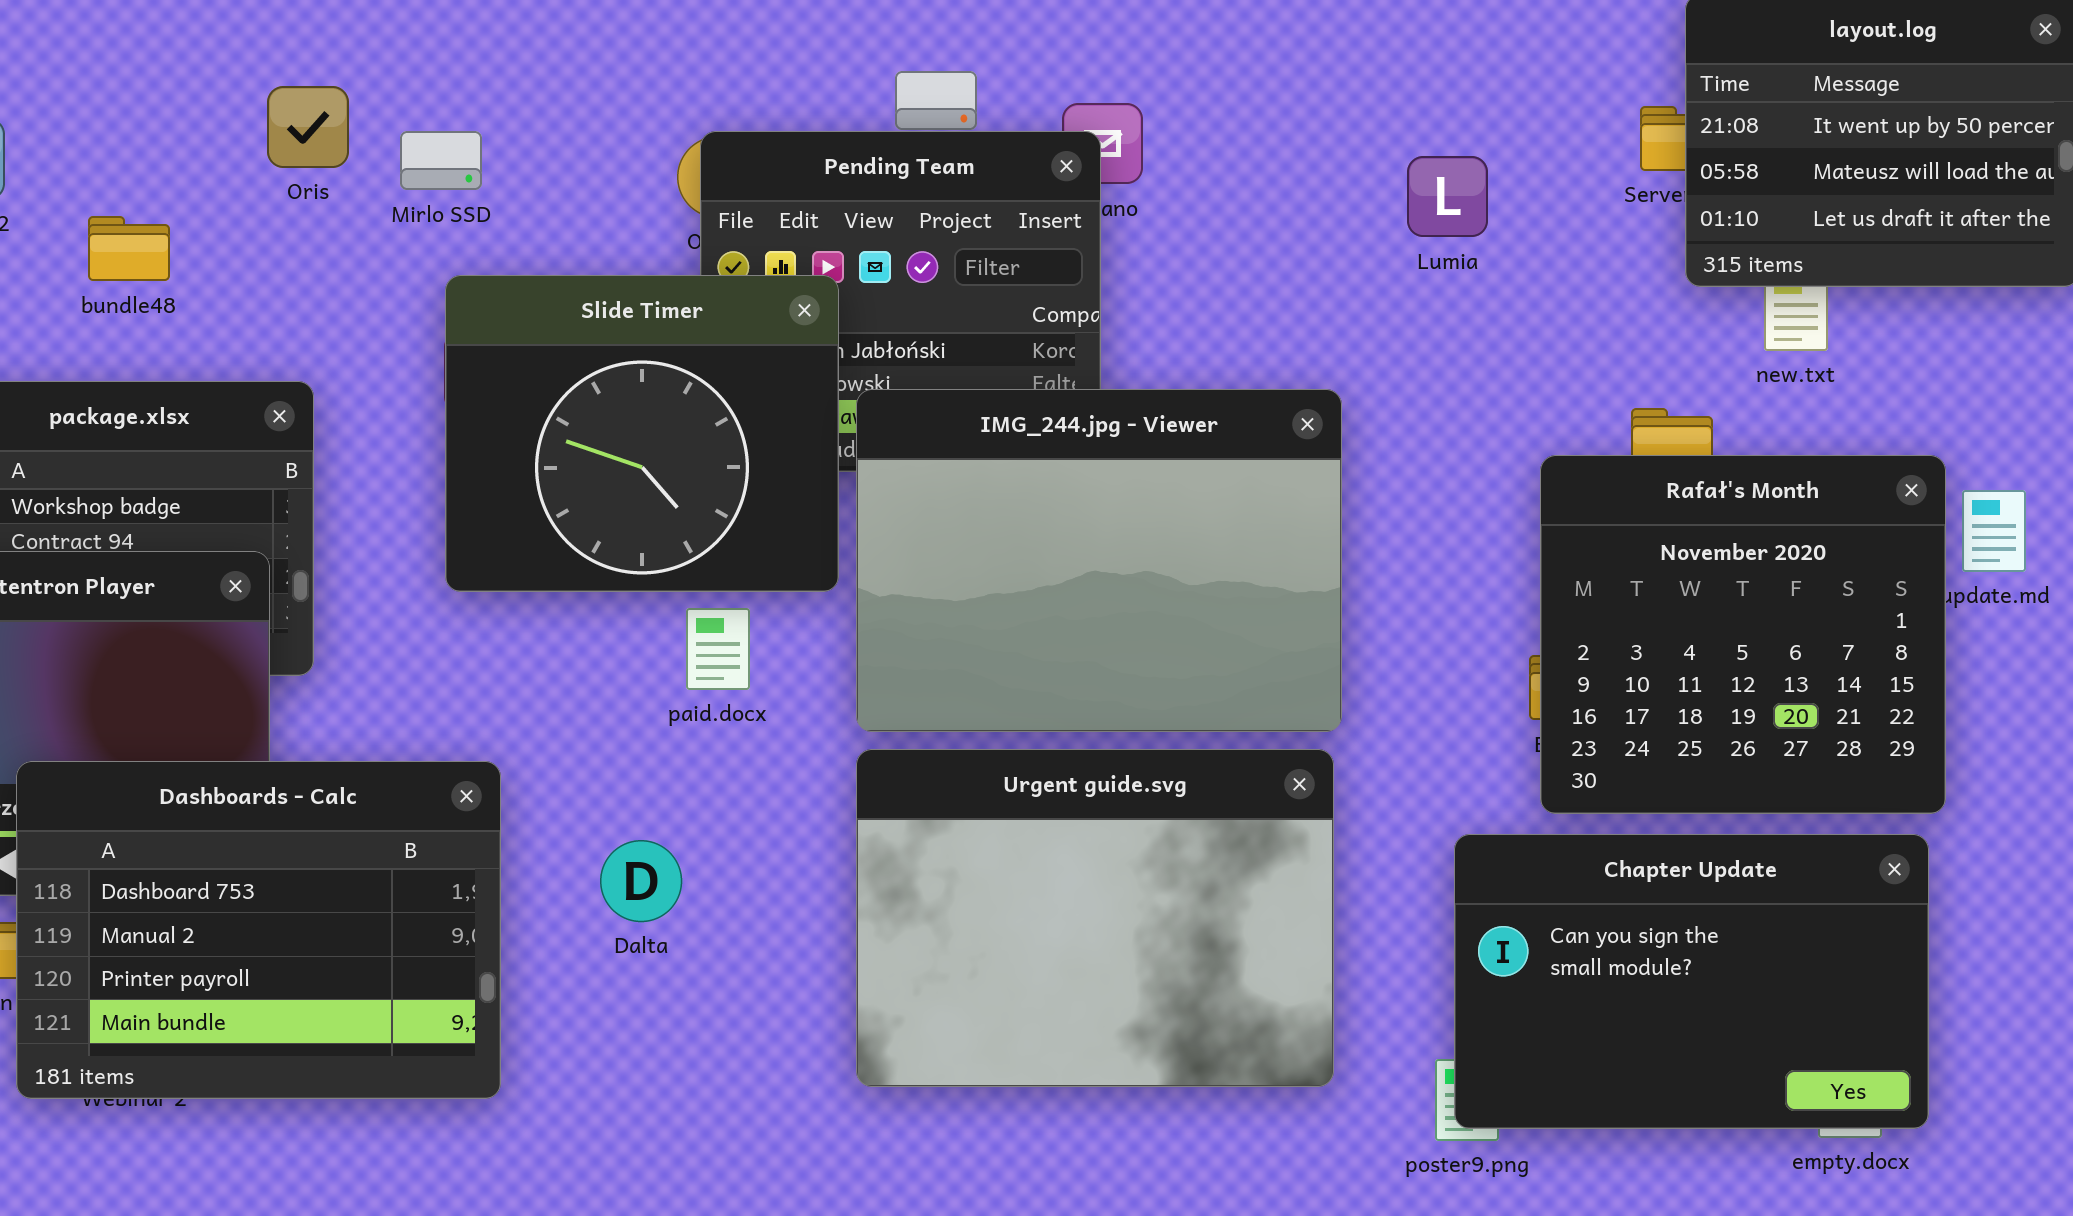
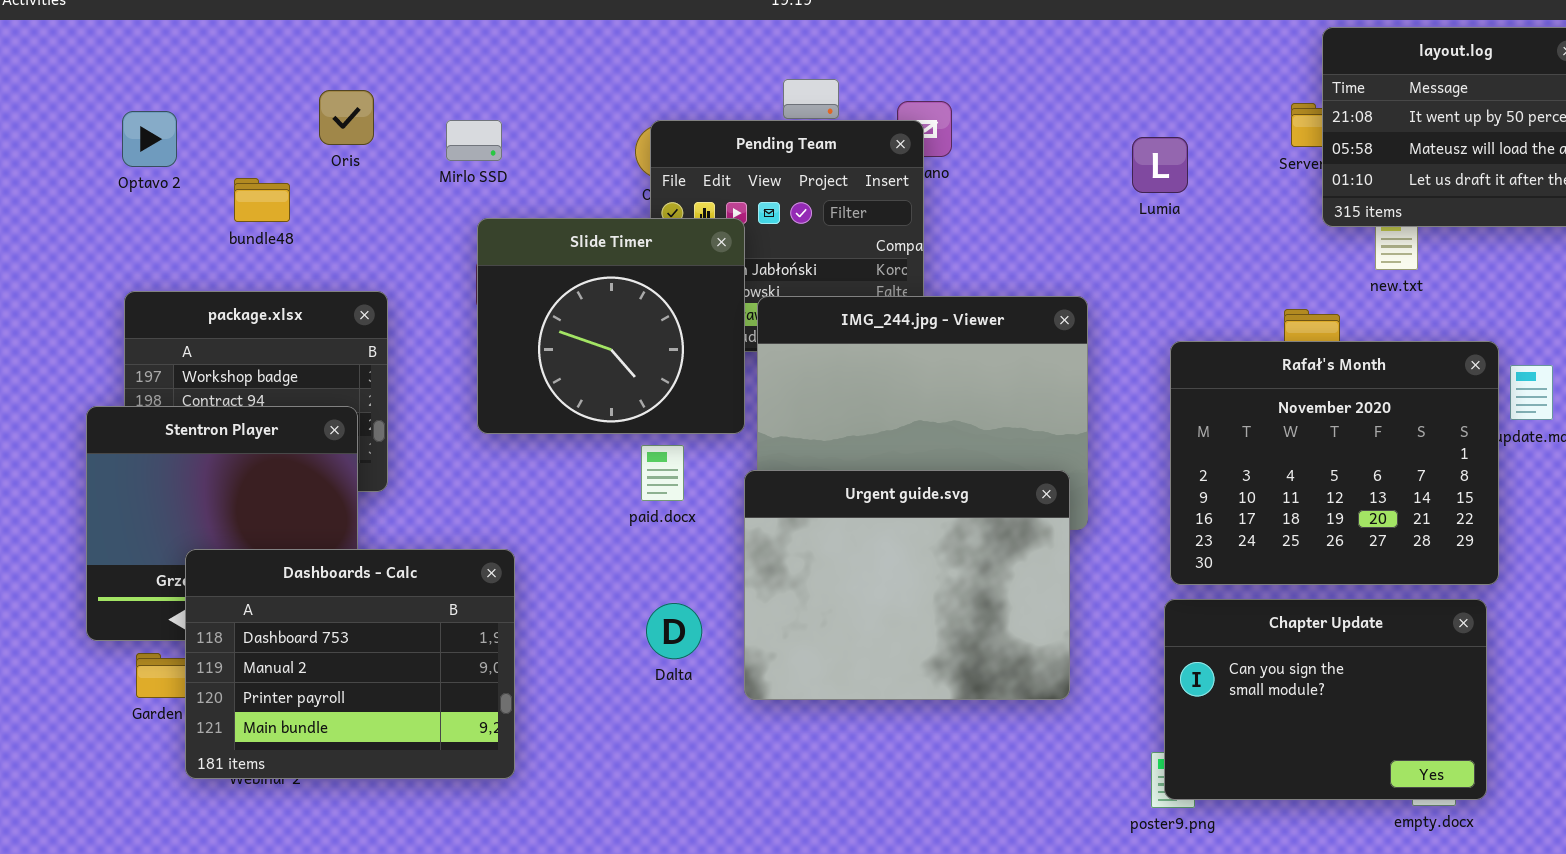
Oris: [267,86,349,168] -> [319,90,374,145], moved
Rafał's Month: [1540,455,1946,814] -> [1170,341,1499,585], resized
Urgent guide.svg: [856,749,1334,1087] -> [744,470,1070,700], moved
Dalta: [600,840,682,922] -> [646,603,702,659], moved

